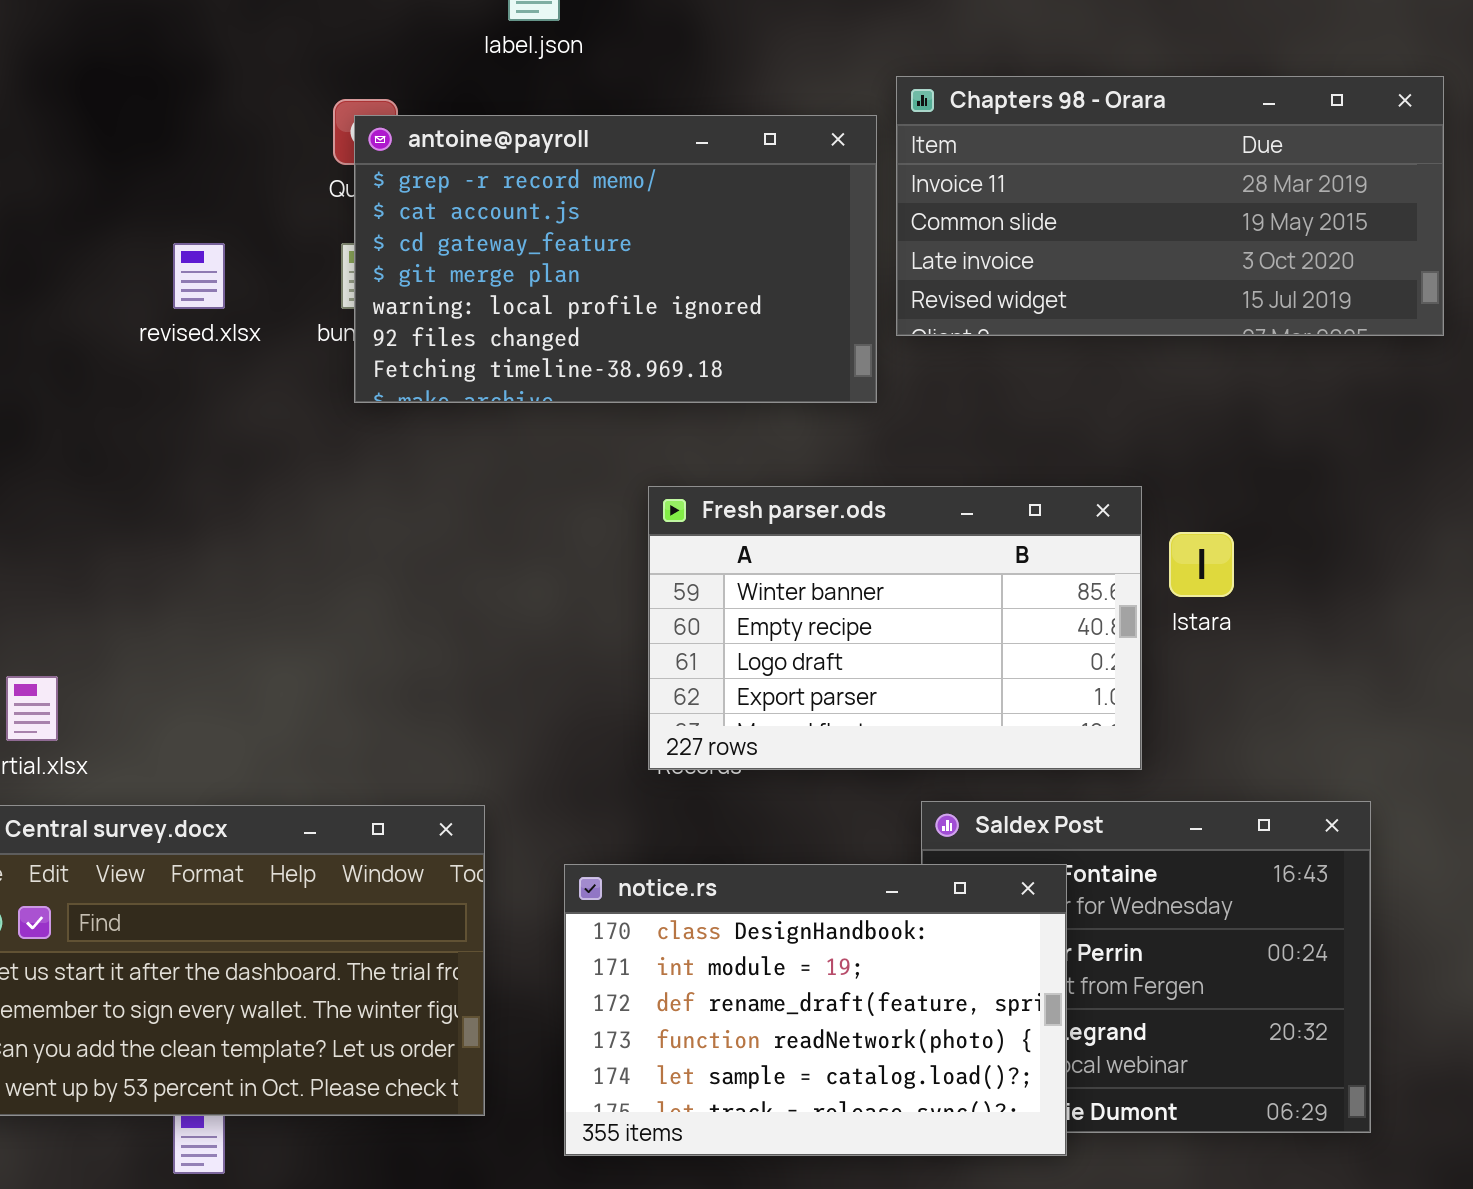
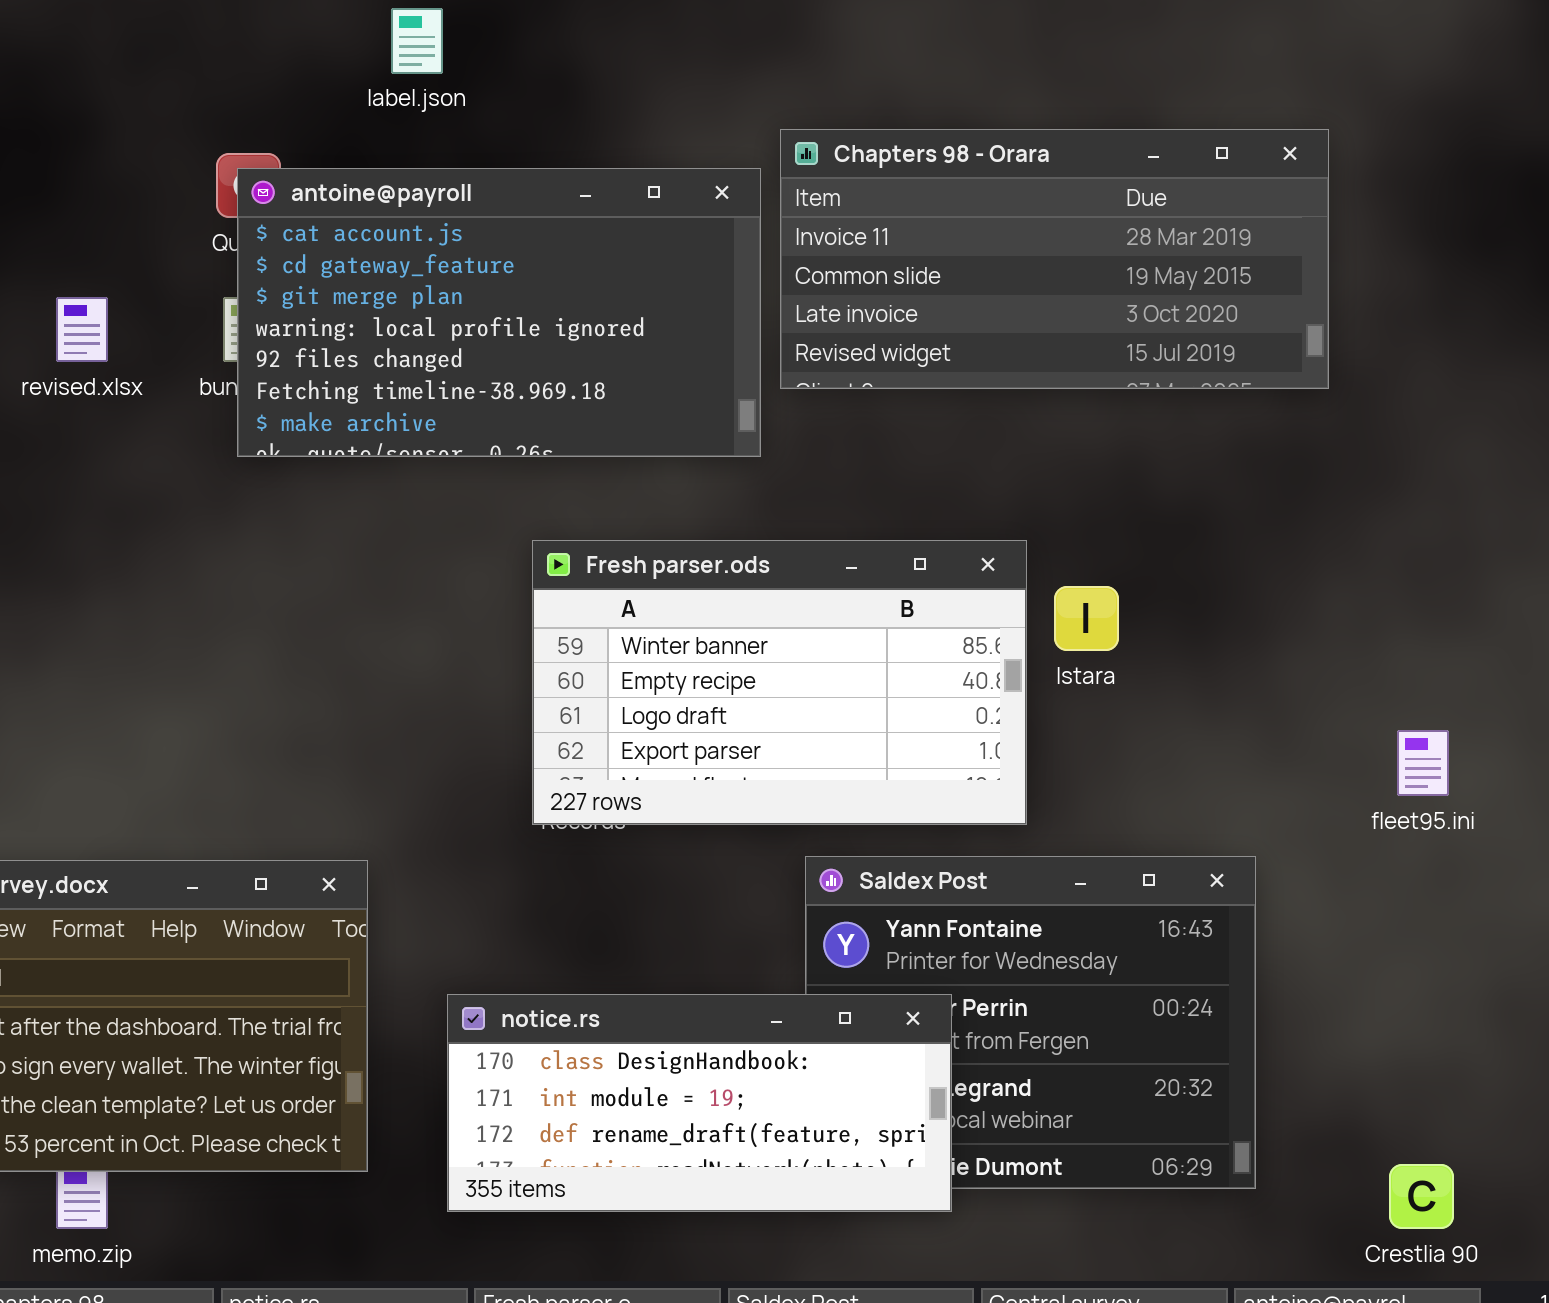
antoine@payroll: [354,115,877,403] -> [237,168,761,457], scrolled down 1 row
notice.rs: [564,864,1067,1156] -> [447,994,952,1212], resized

